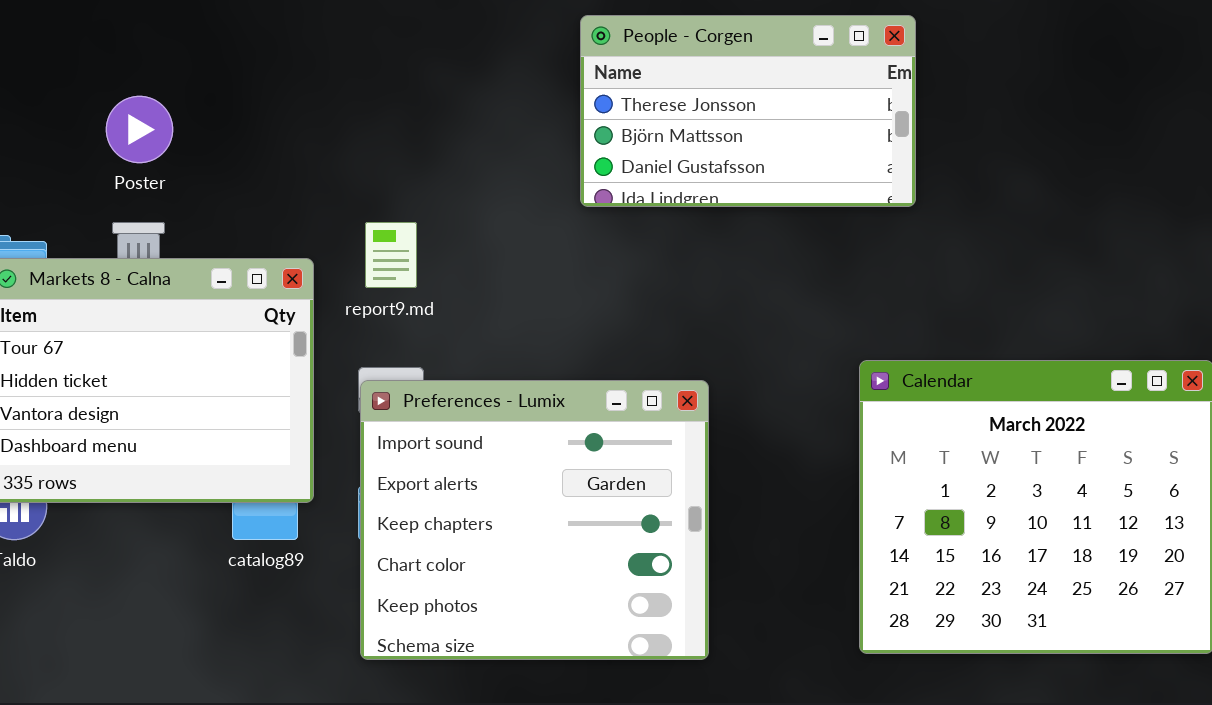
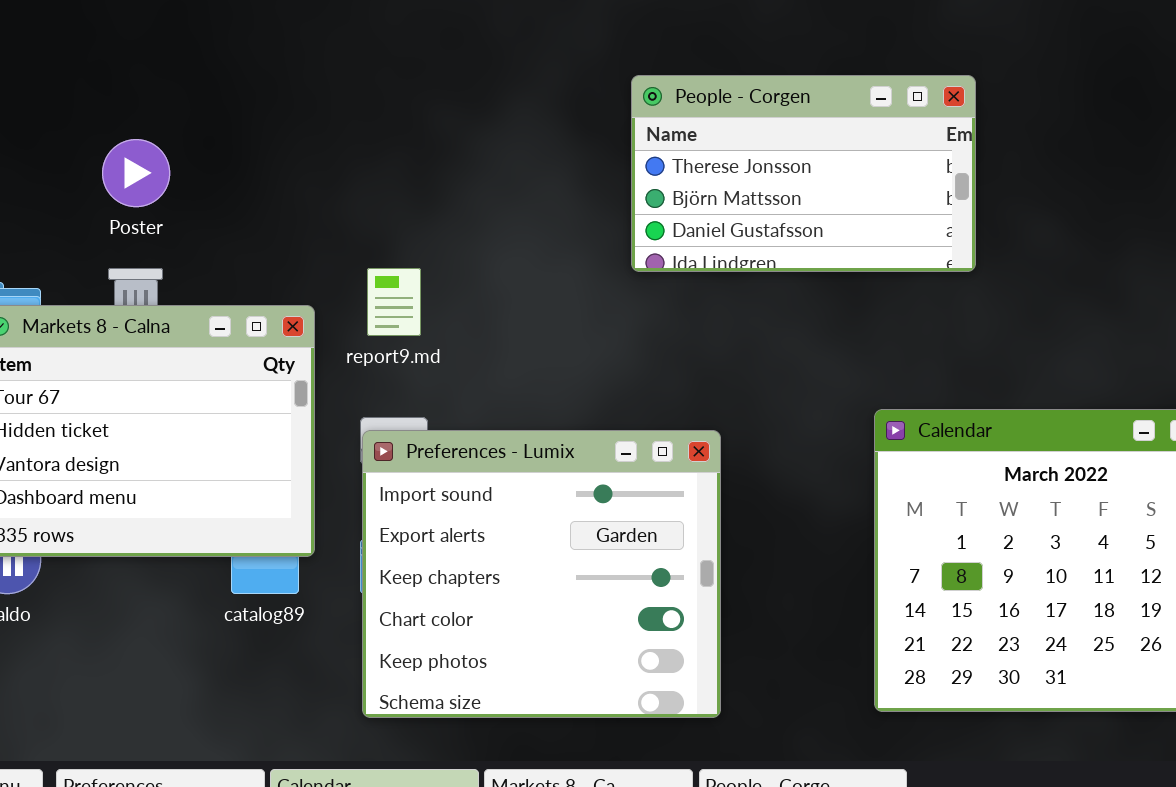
People - Corgen: [580,15,916,207] -> [631,75,976,272], moved

